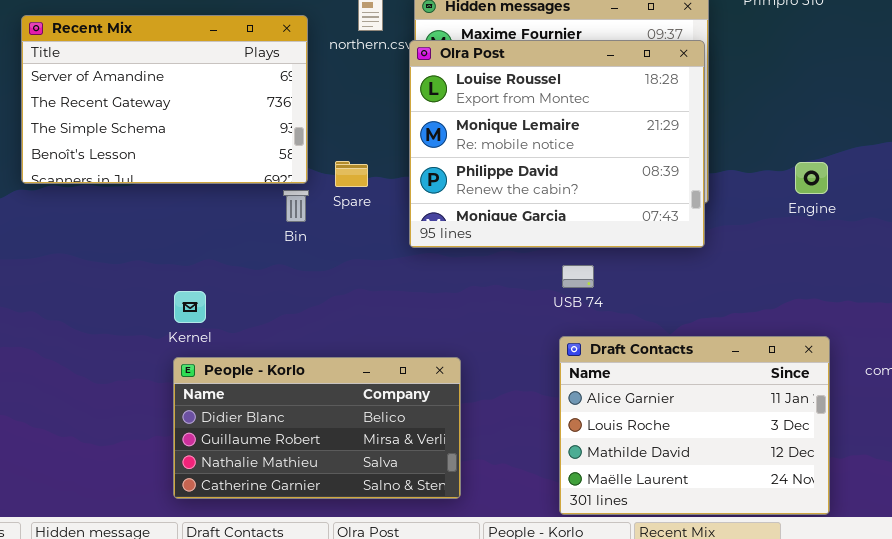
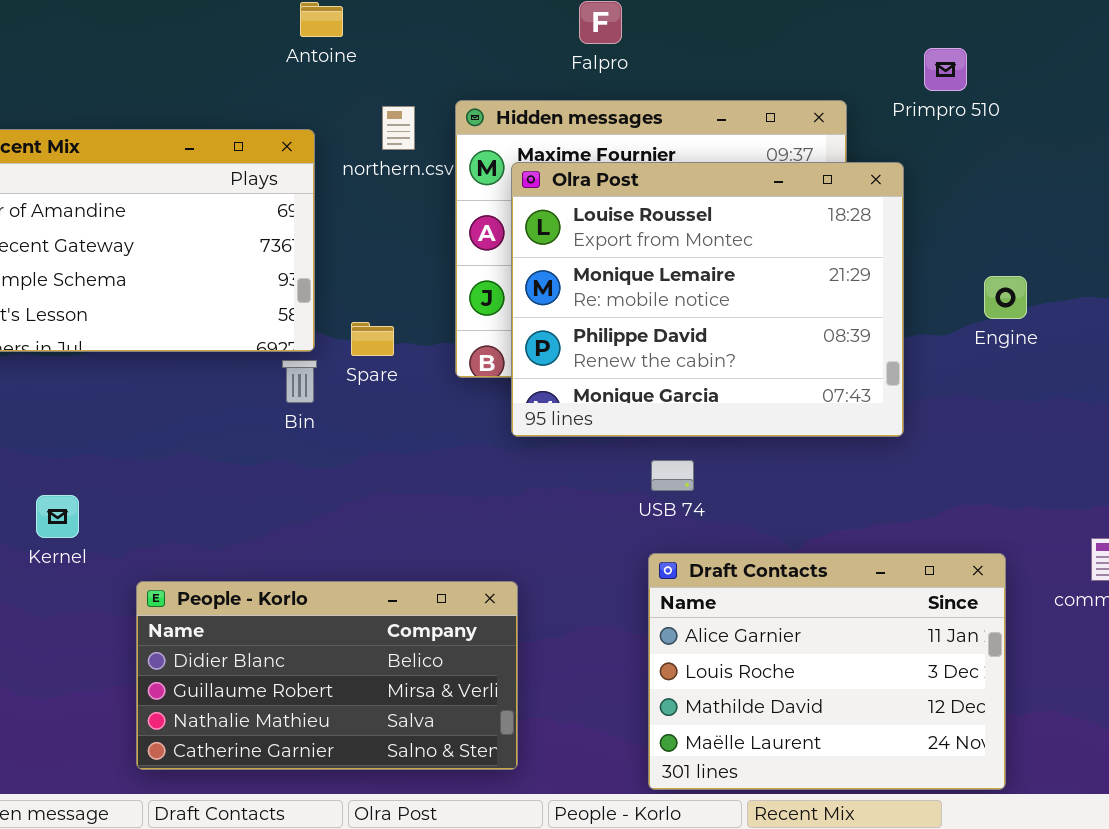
Olra Post: [409,40,705,248] -> [511,162,904,437], moved
Engine: [795,162,828,194] -> [984,276,1027,319], moved
Kernel: [174,291,206,323] -> [36,495,79,538], moved

